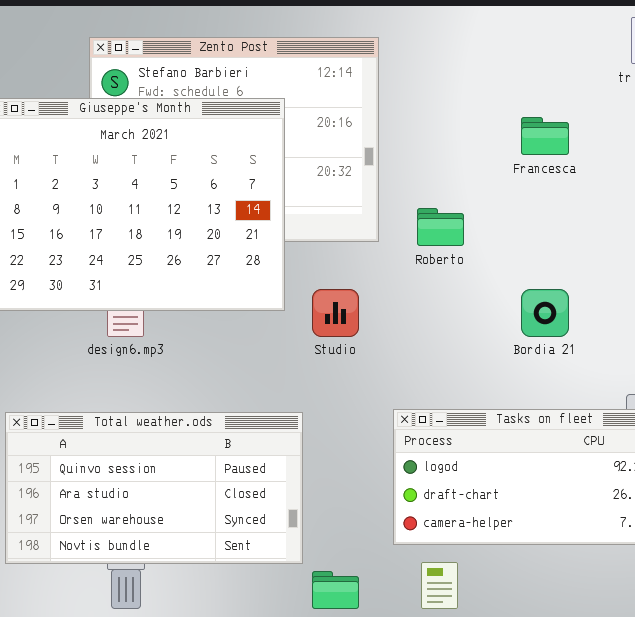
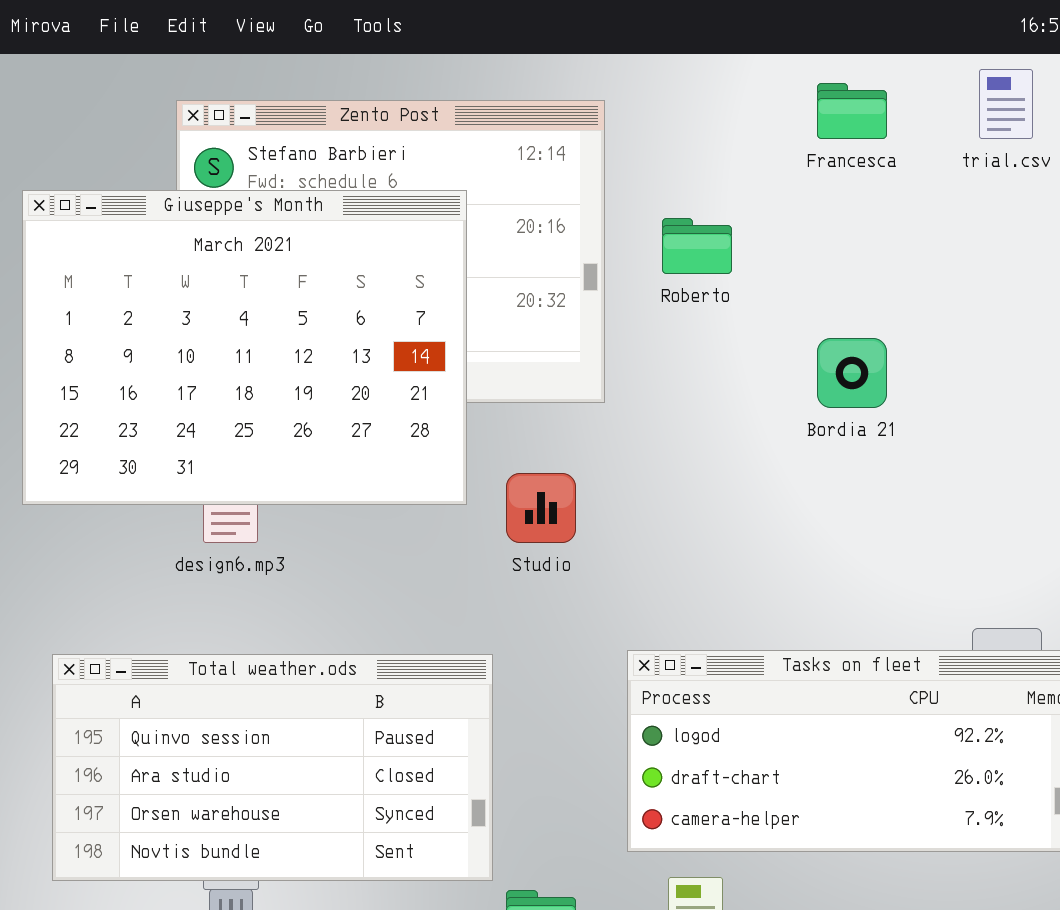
Francesca: [521,117,569,155] -> [817,83,887,139], moved
Roberto: [417,208,464,246] -> [662,218,732,274], moved
Bordia 21: [521,289,569,337] -> [817,338,887,408], moved

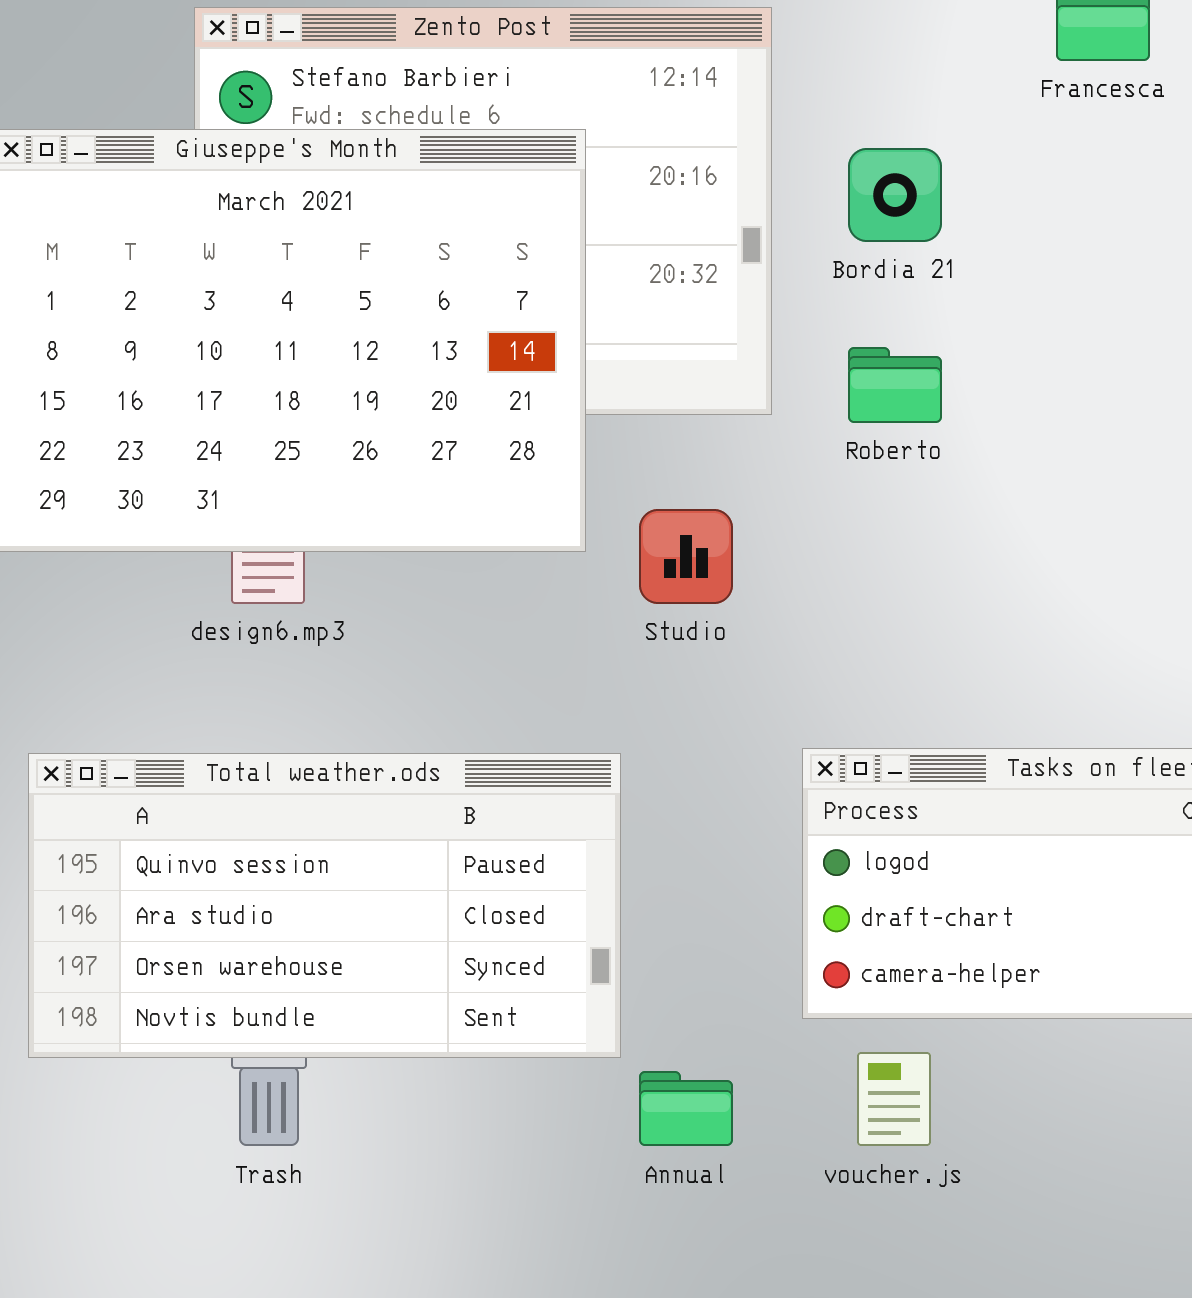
Roberto: [662,218,732,274] -> [848,347,942,423], moved
Bordia 21: [817,338,887,408] -> [848,148,942,242], moved

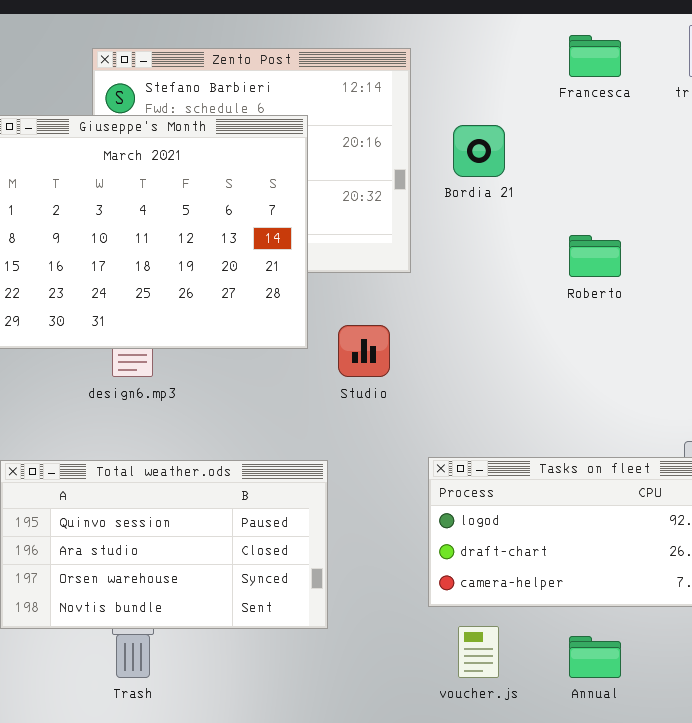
Roberto: [848,347,942,423] -> [569,235,621,277], moved
Annual: [639,1071,733,1146] -> [569,636,621,678], moved

